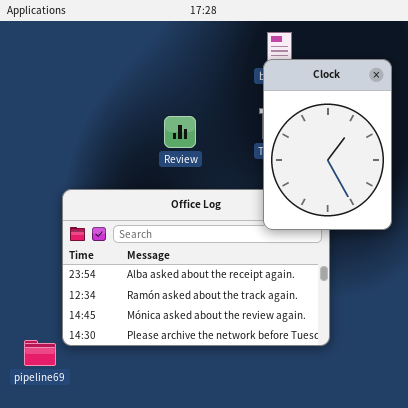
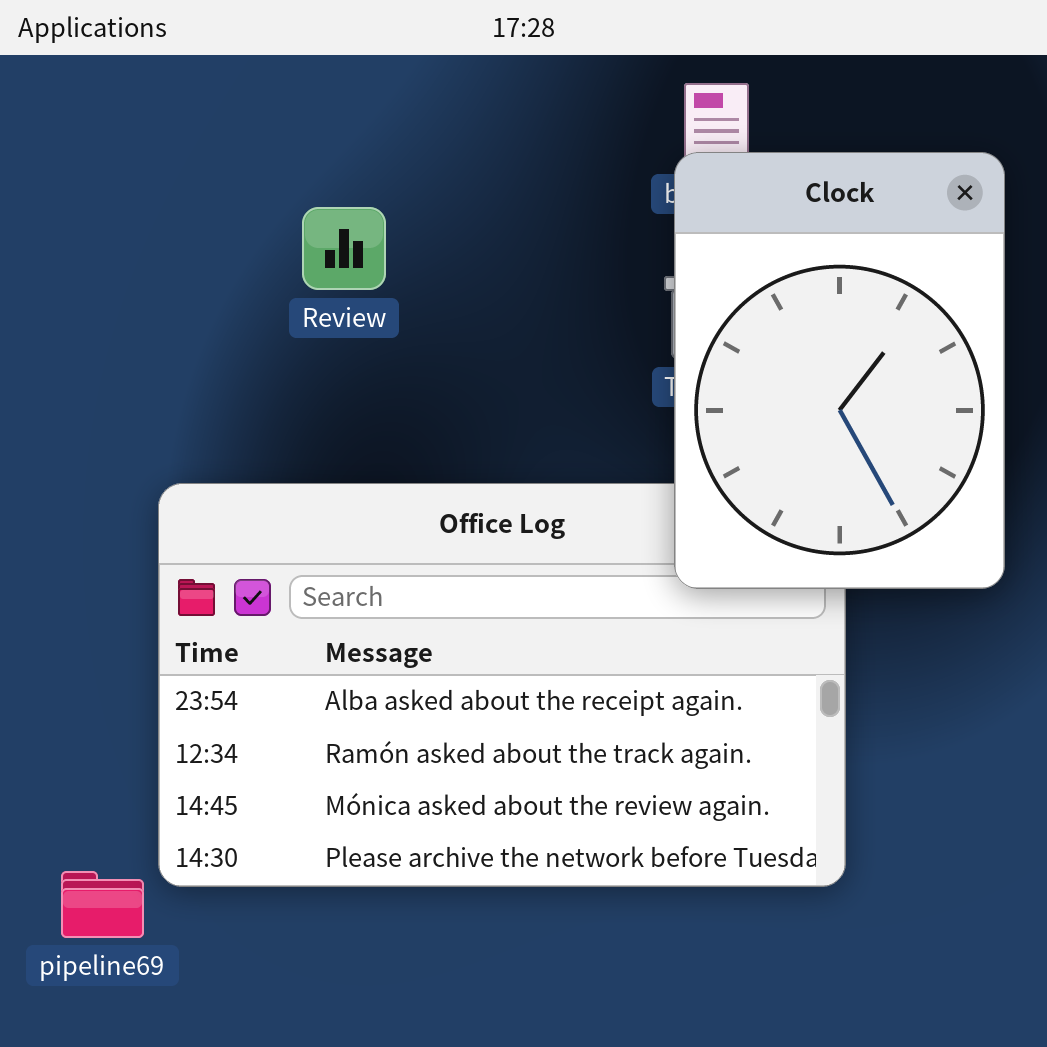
Review: [164,116,196,148] -> [302,207,386,290], moved

